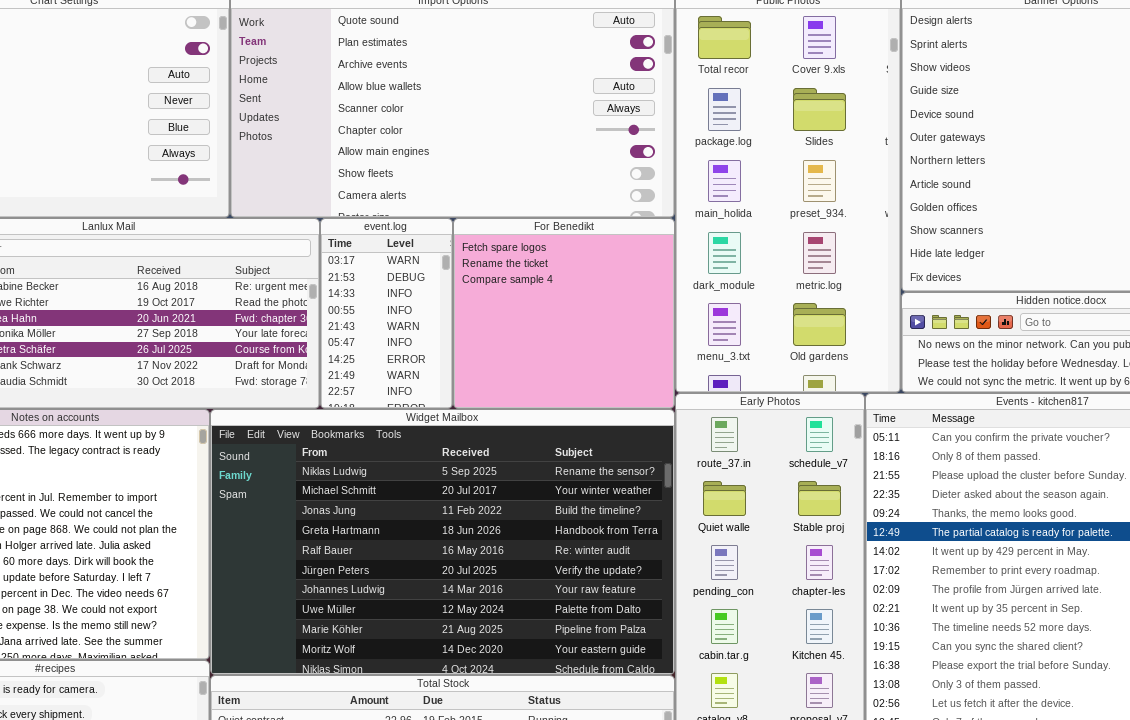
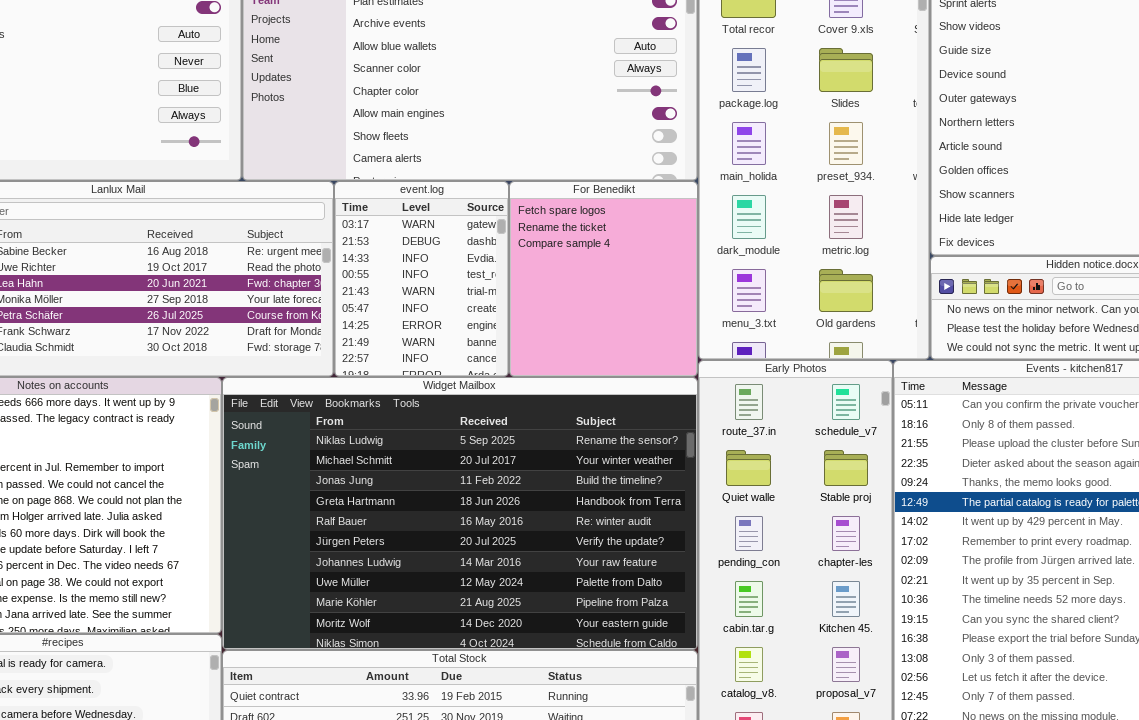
event.log: [320,218,453,409] -> [334,181,509,377], resized
For Benedikt: [453,218,675,409] -> [509,181,698,377], resized

